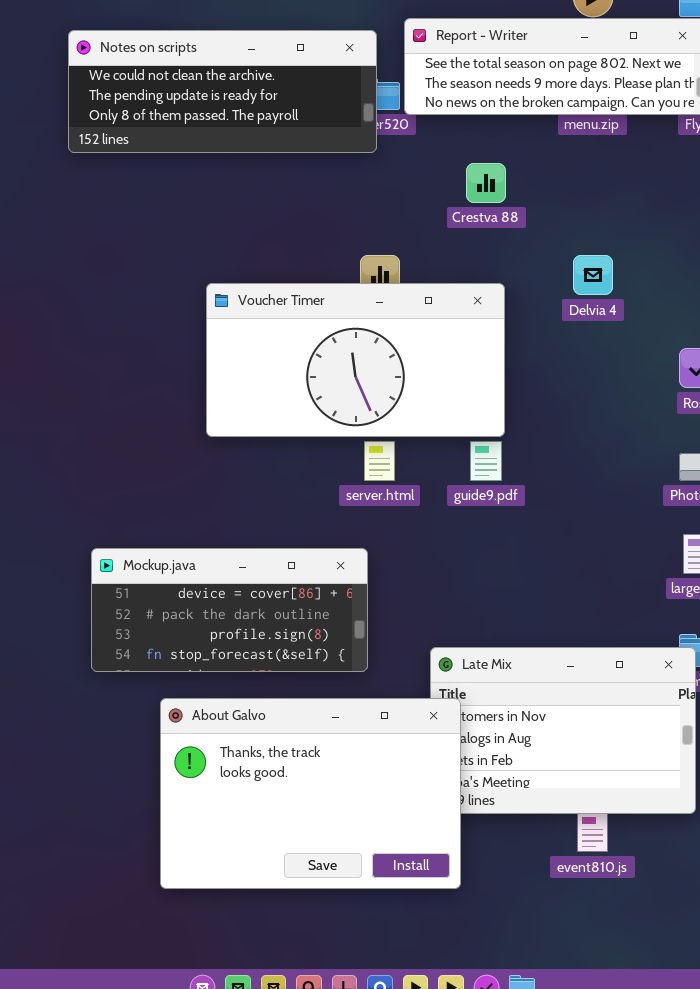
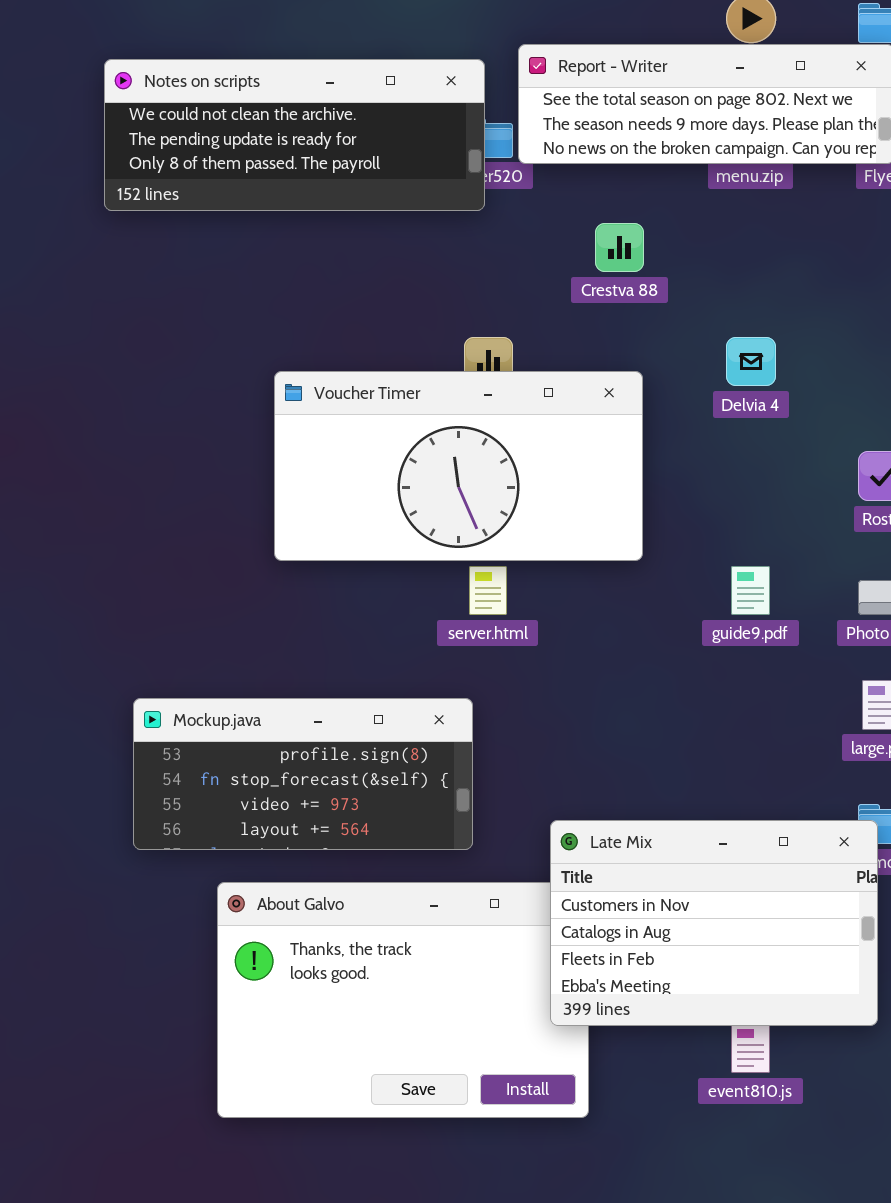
guide9.pdf: [470,441,502,481] -> [731,566,770,615], moved
Mockup.java: [91,548,368,672] -> [133,698,473,850], scrolled down 2 rows
Late Mix: [430,647,696,814] -> [550,820,878,1026], raised

